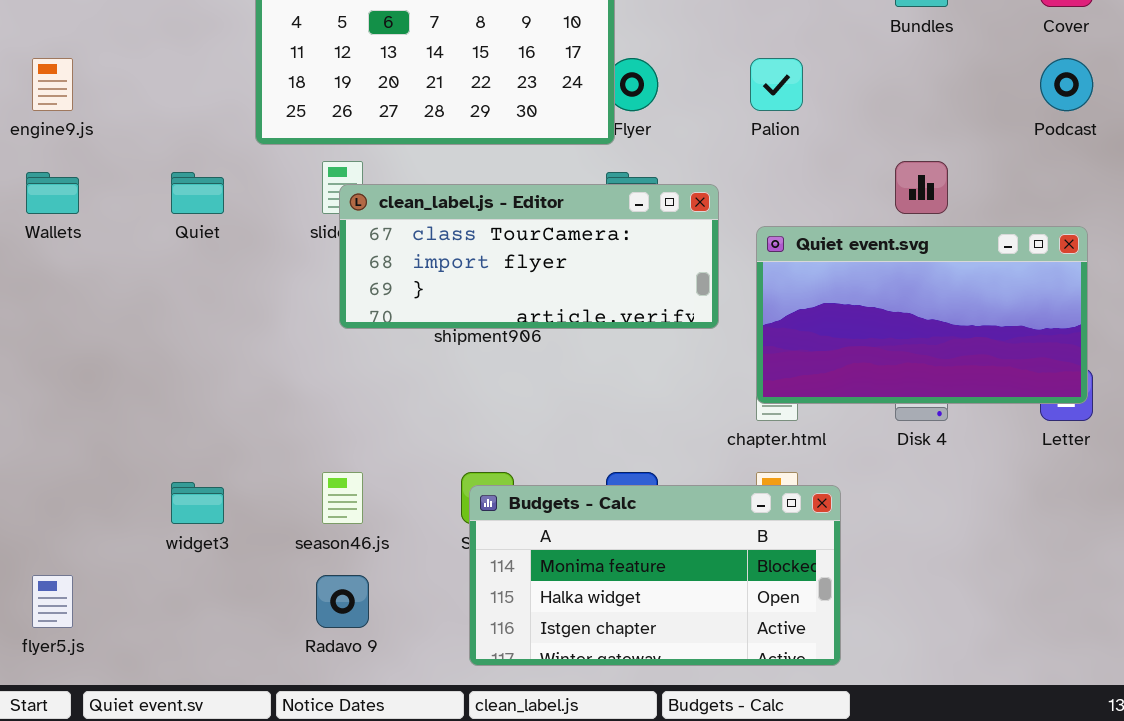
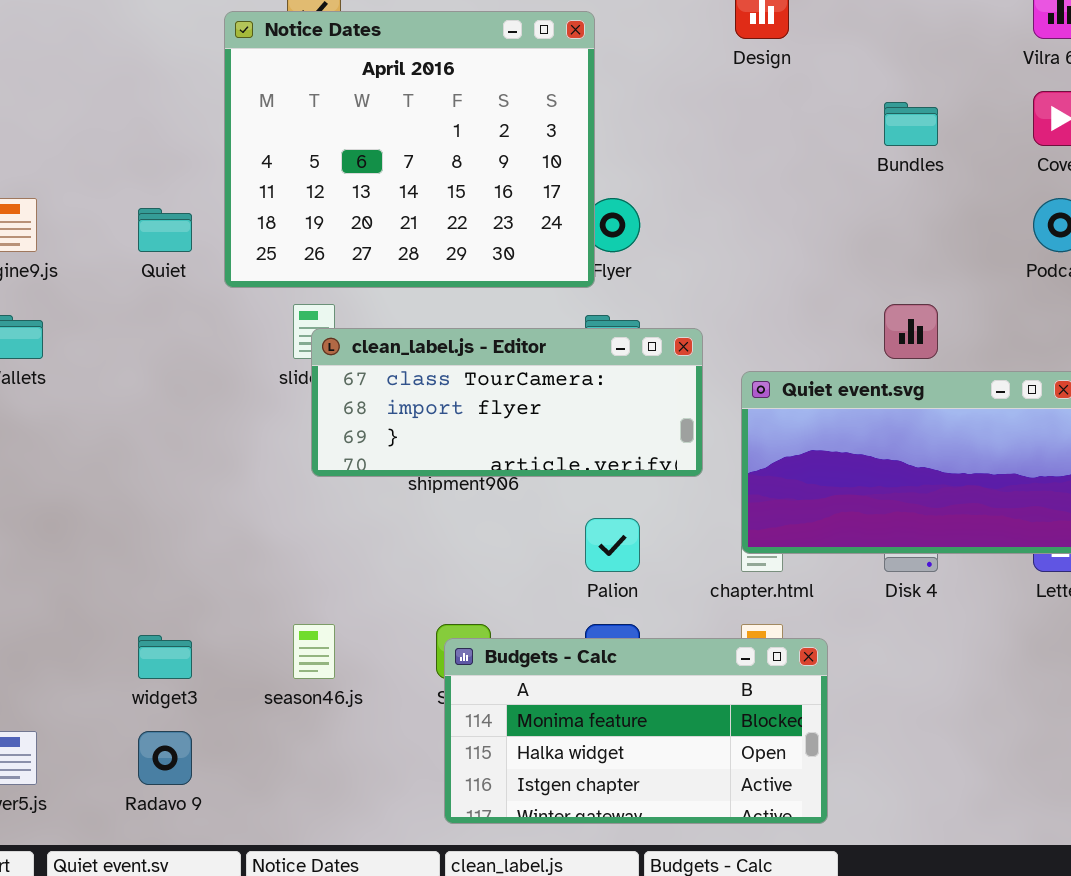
Palion: [750,58,803,111] -> [585,518,640,572], moved
Quiet: [171,172,224,214] -> [138,208,192,252], moved
Radavo 9: [316,575,369,628] -> [138,731,192,785], moved

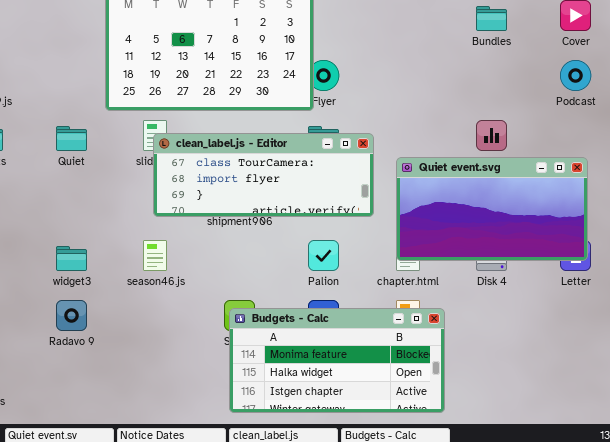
Quiet: [138,208,192,252] -> [56,126,87,151], moved
season46.js: [293,624,335,679] -> [143,240,167,271], moved
widget3: [138,635,192,679] -> [56,246,87,271], moved
Radavo 9: [138,731,192,785] -> [56,300,87,331], moved

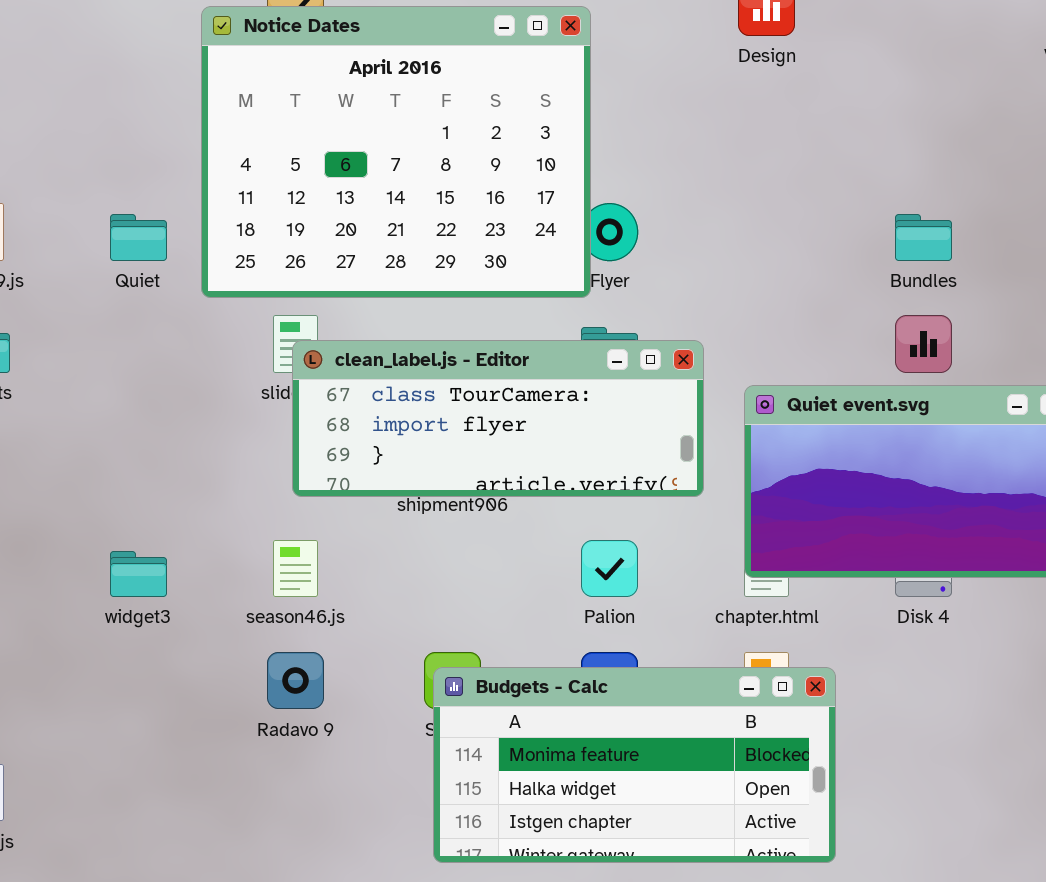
Bundles: [476,6,507,31] -> [895,214,952,261], moved
Quiet: [56,126,87,151] -> [110,214,167,261], moved
Radavo 9: [56,300,87,331] -> [267,652,324,709], moved

